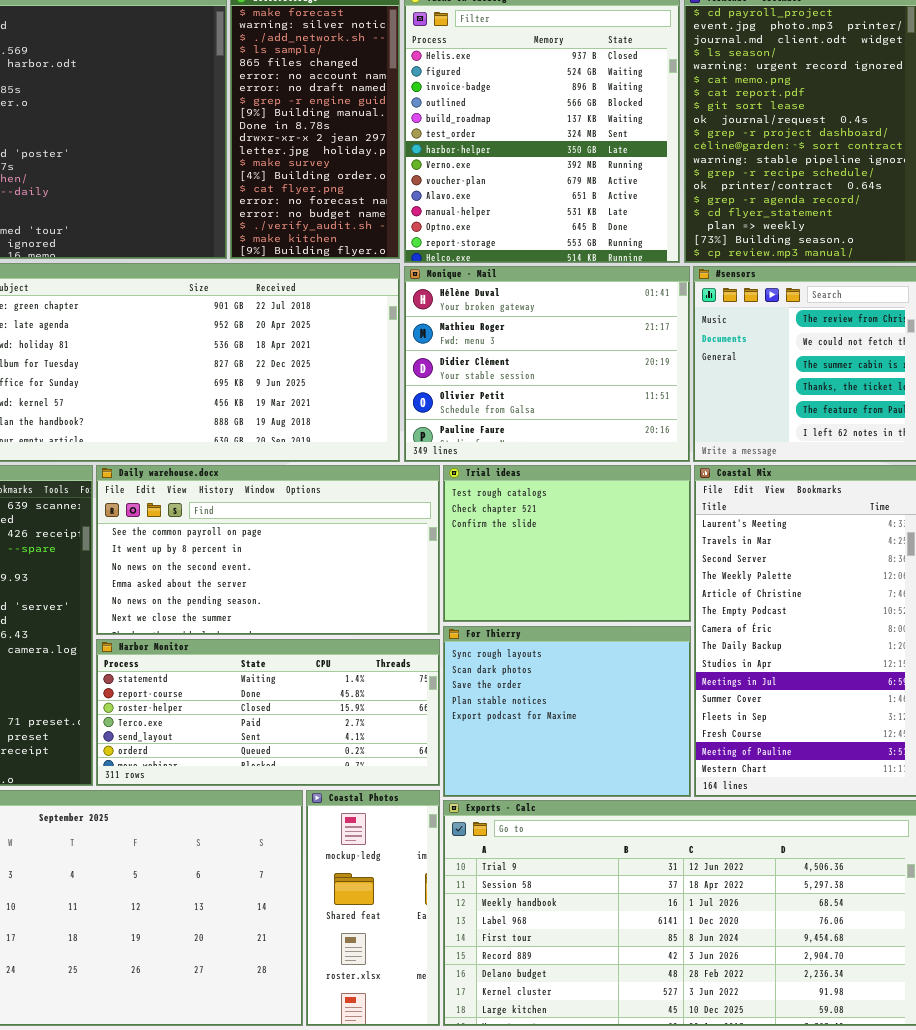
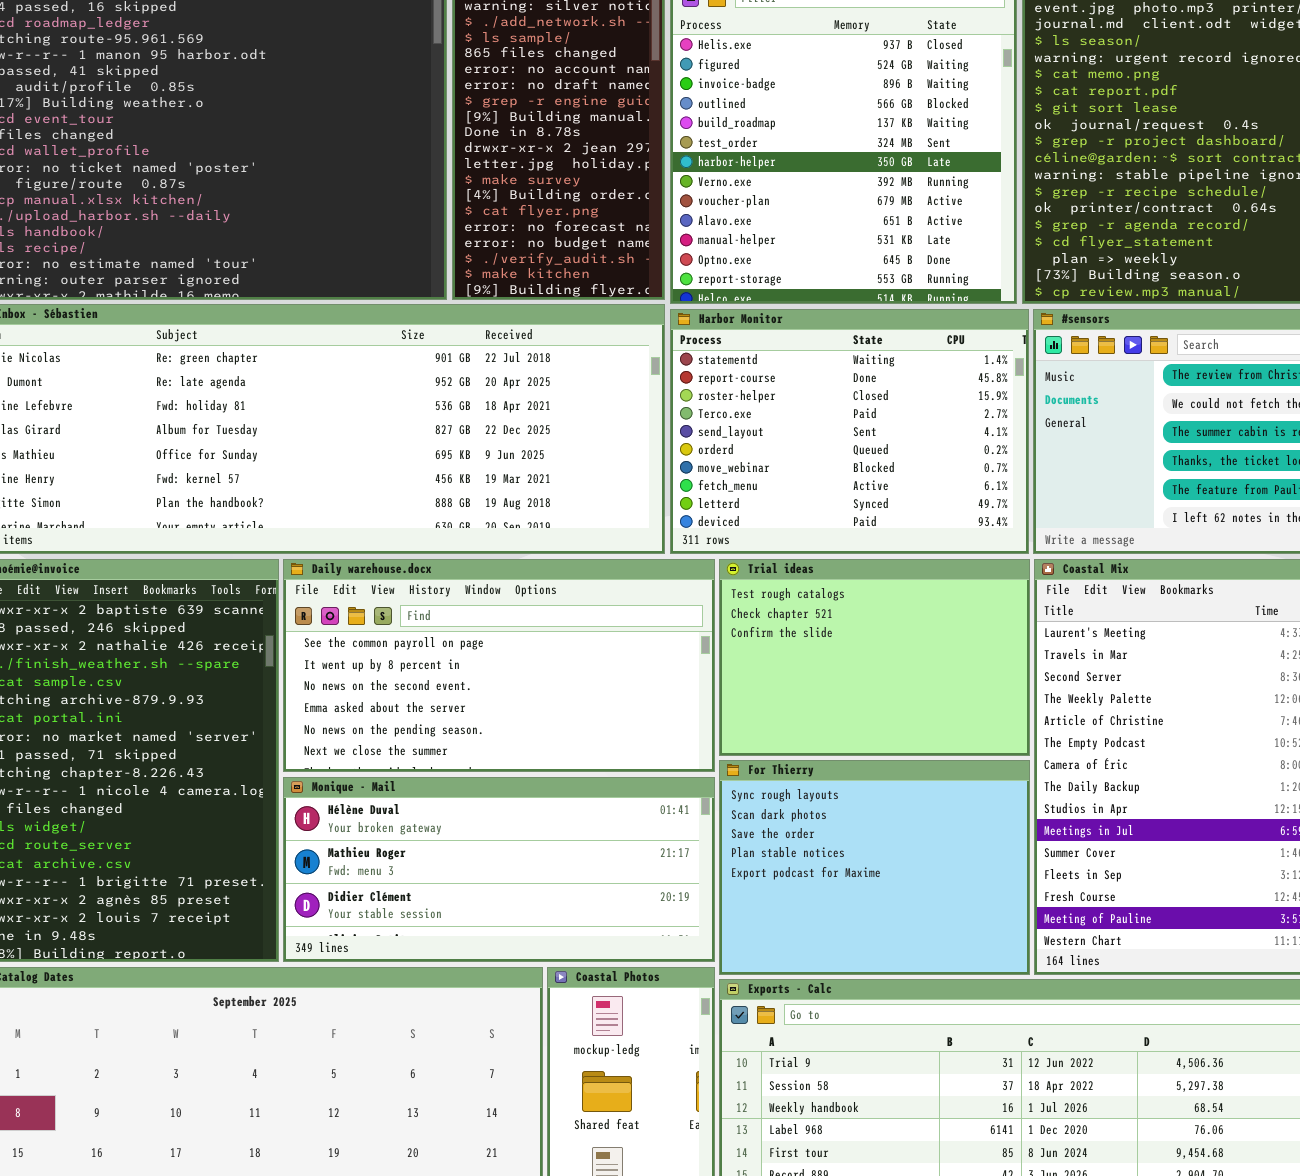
Monique - Mail: [404,266,690,462] -> [283,777,715,962], moved, resized
Harbor Monitor: [96,639,440,786] -> [670,309,1029,554], moved, resized

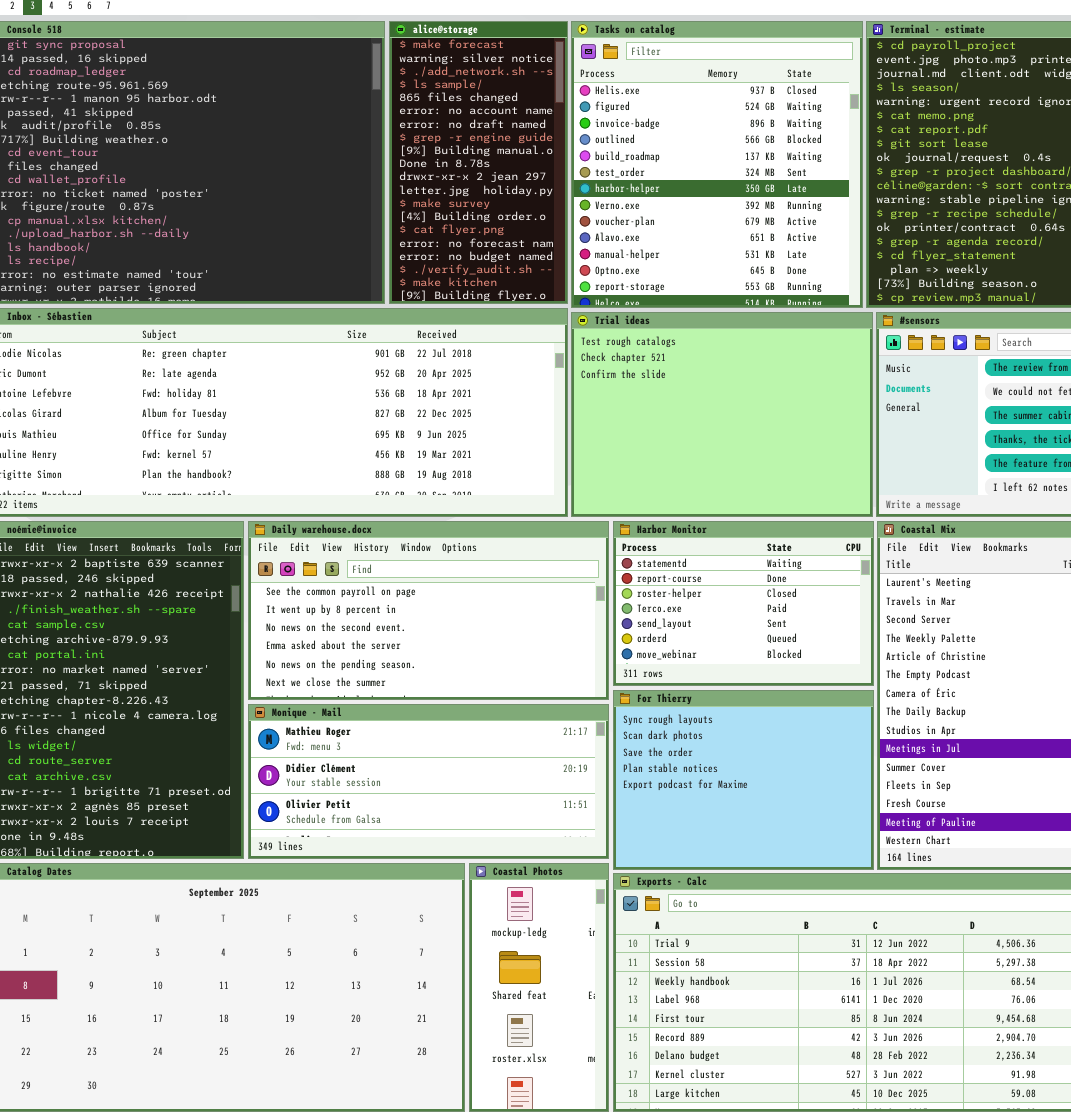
Harbor Monitor: [670,309,1029,554] -> [613,521,874,686], moved, resized
Trial ideas: [719,559,1030,756] -> [571,312,873,517], moved, resized
Monique - Mail: [283,777,715,962] -> [248,704,609,859], scrolled down 1 row

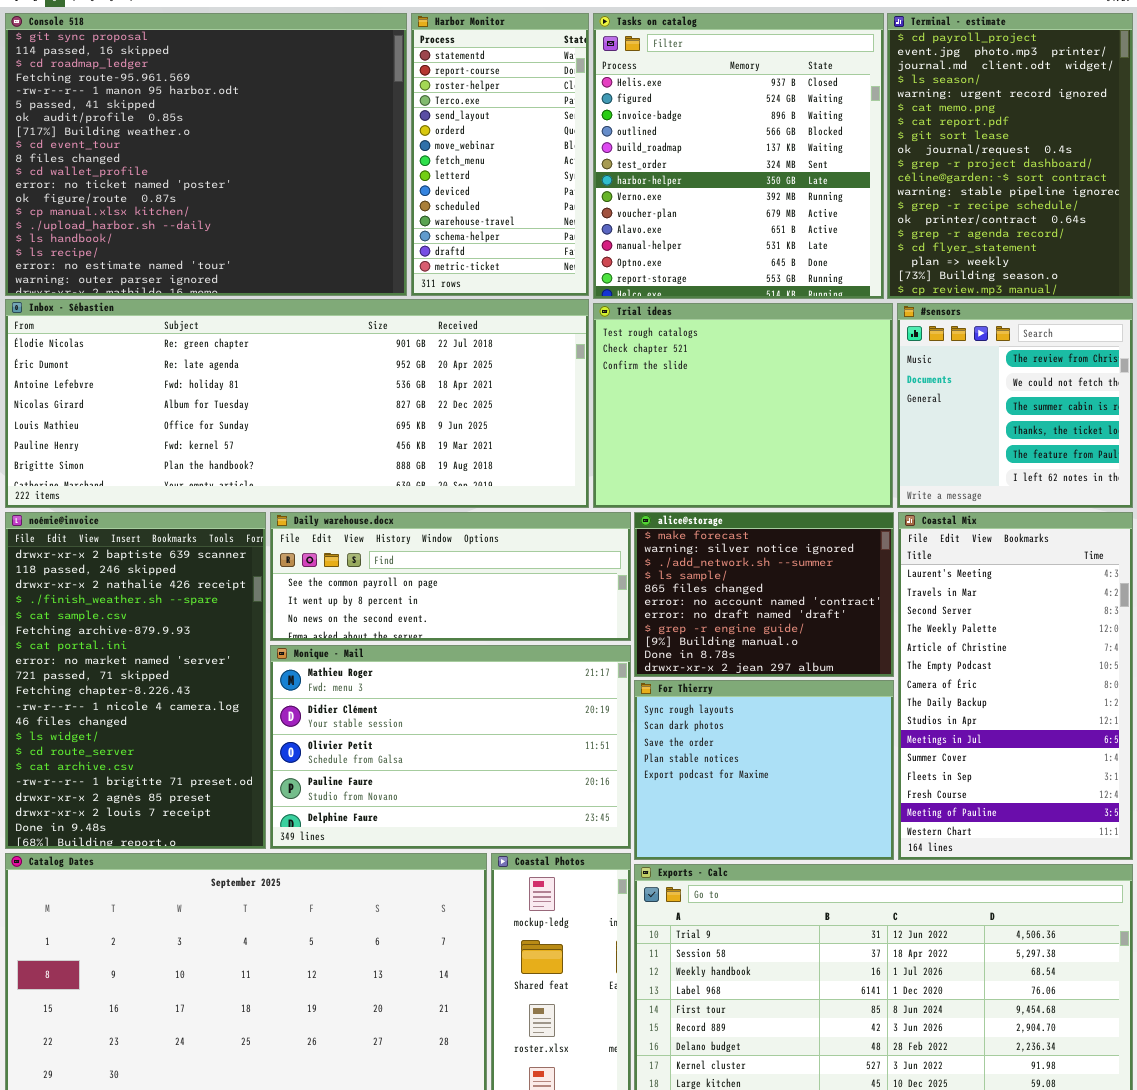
alice@storage: [389,21,568,304] -> [634,512,894,677], moved, resized
Daily warehouse.docx: [248,521,609,700] -> [270,512,631,641], resized
Harbor Monitor: [613,521,874,686] -> [411,13,589,296], moved, resized
Monique - Mail: [248,704,609,859] -> [270,645,631,849], resized

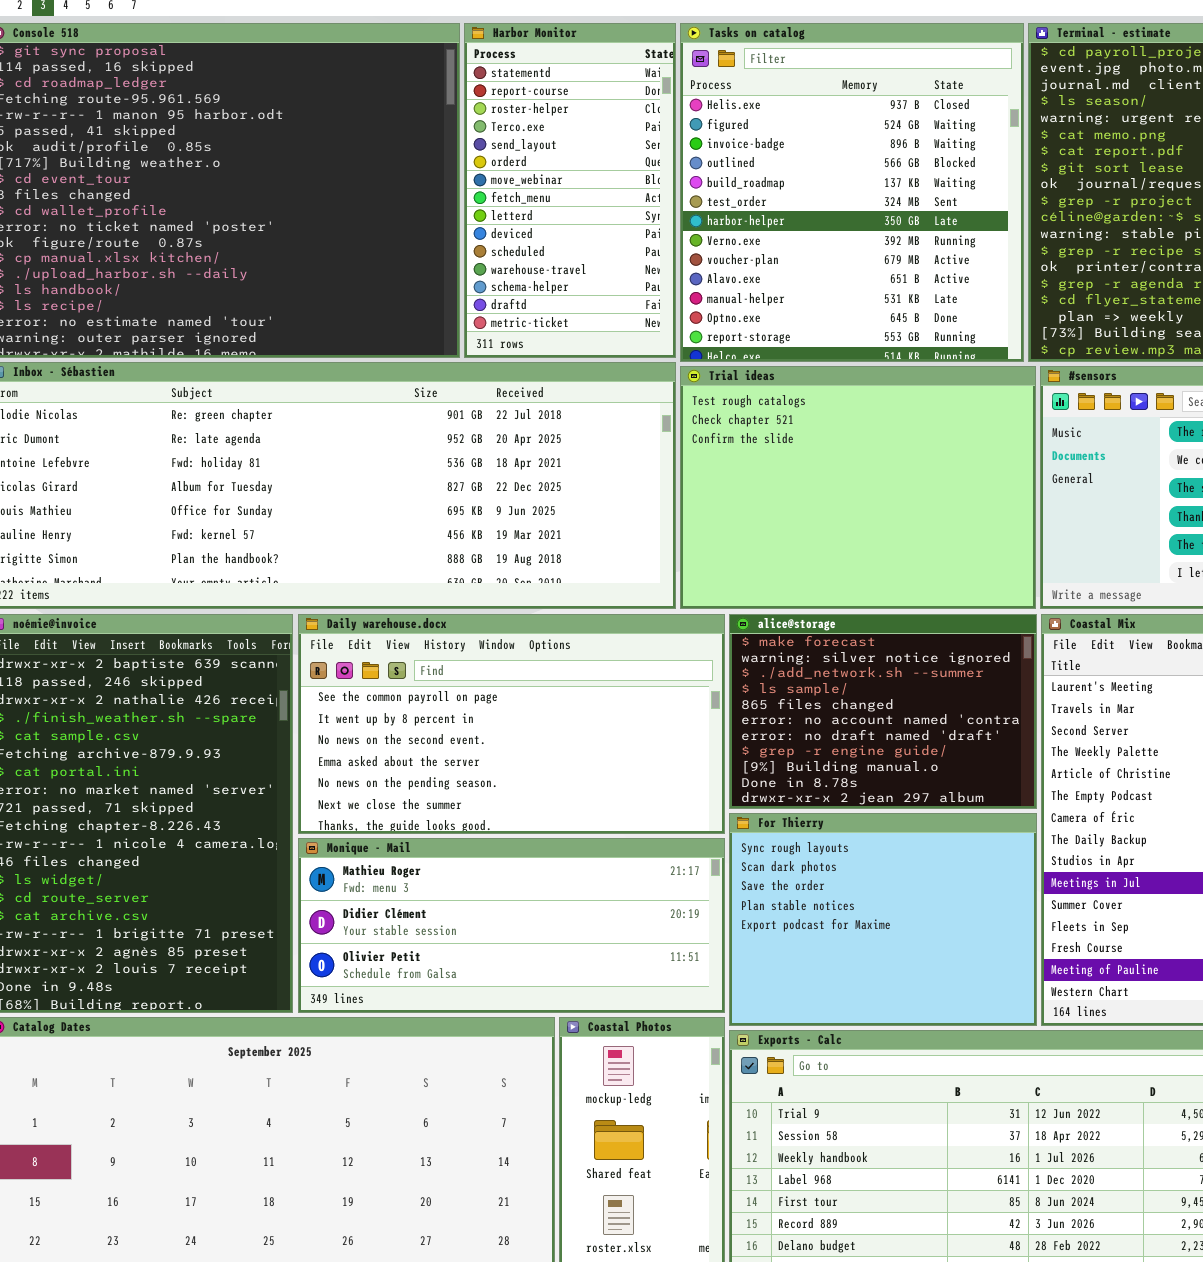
Daily warehouse.docx: [270,512,631,641] -> [298,614,725,834], resized
Monique - Mail: [270,645,631,849] -> [298,838,725,1013], resized

